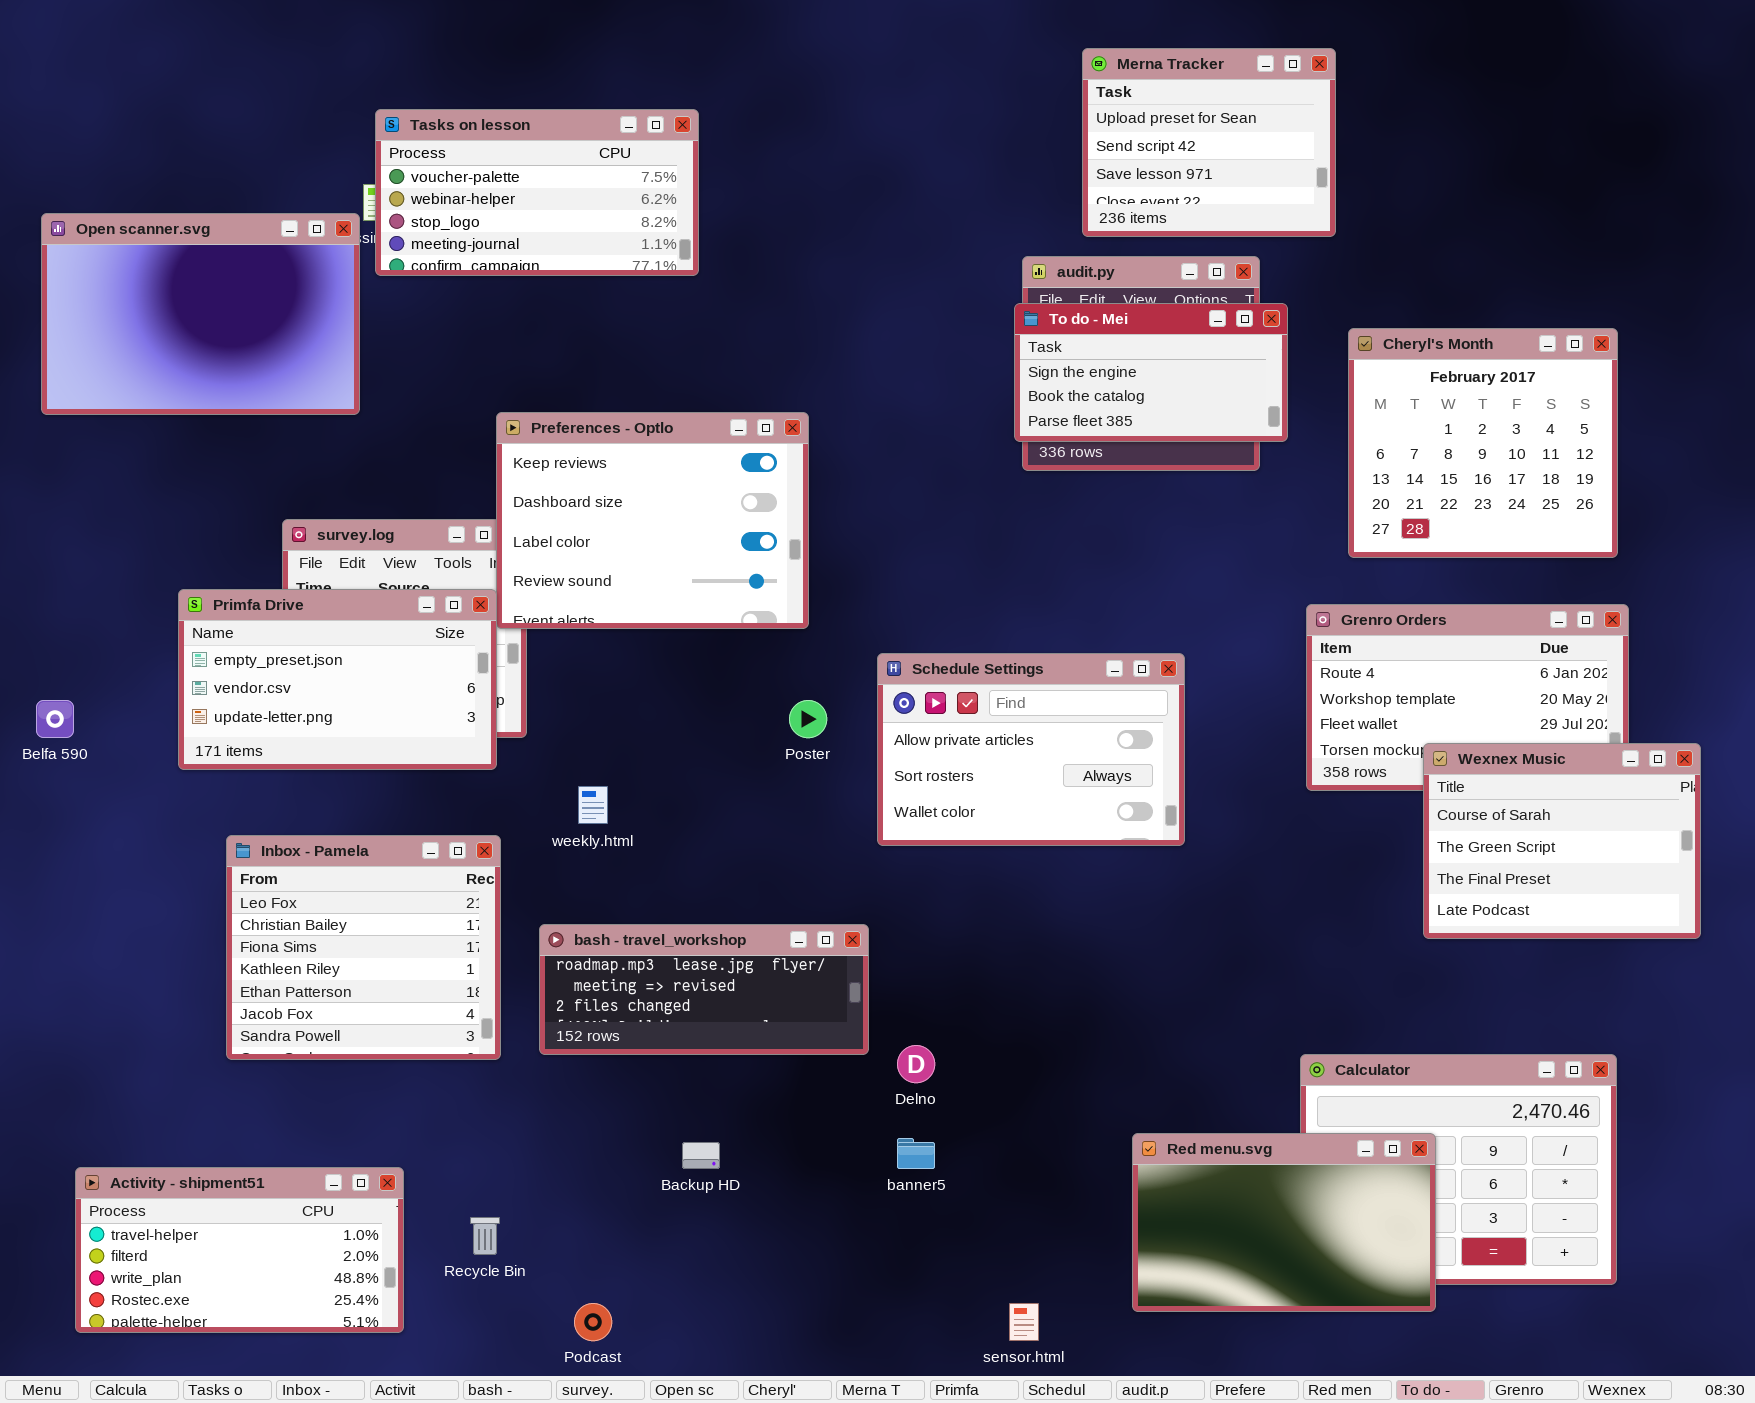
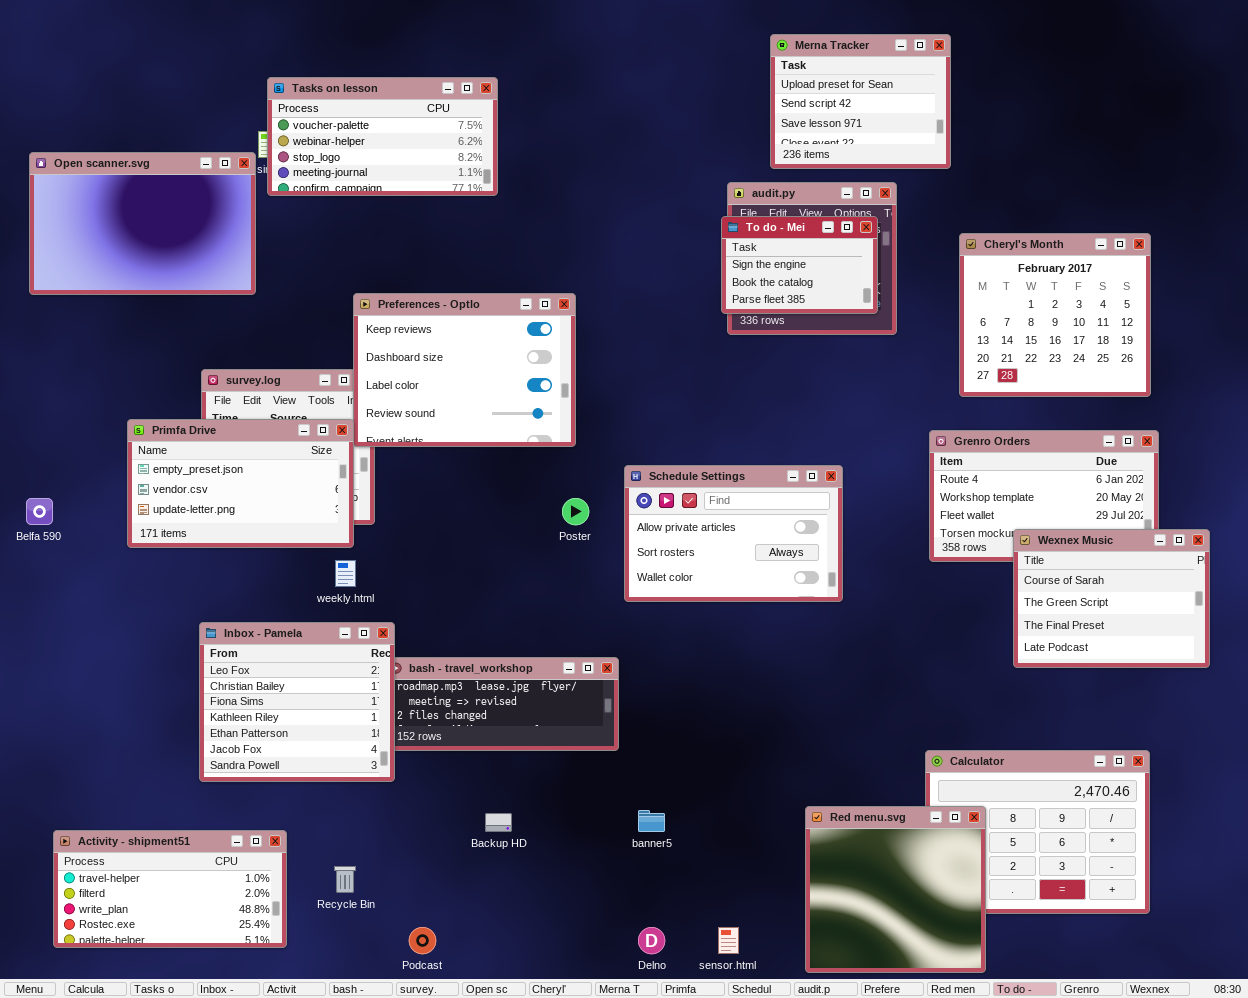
To do - Mei: [1014,303,1288,442] -> [721,216,878,314], resized
weekly.html: [578,786,608,824] -> [335,560,356,587], moved
Inbox - Pamela: [226,835,501,1060] -> [199,622,395,782], moved
Delno: [897,1045,935,1083] -> [638,927,665,954], moved
Red menu.svg: [1132,1133,1436,1312] -> [805,806,986,973], resized

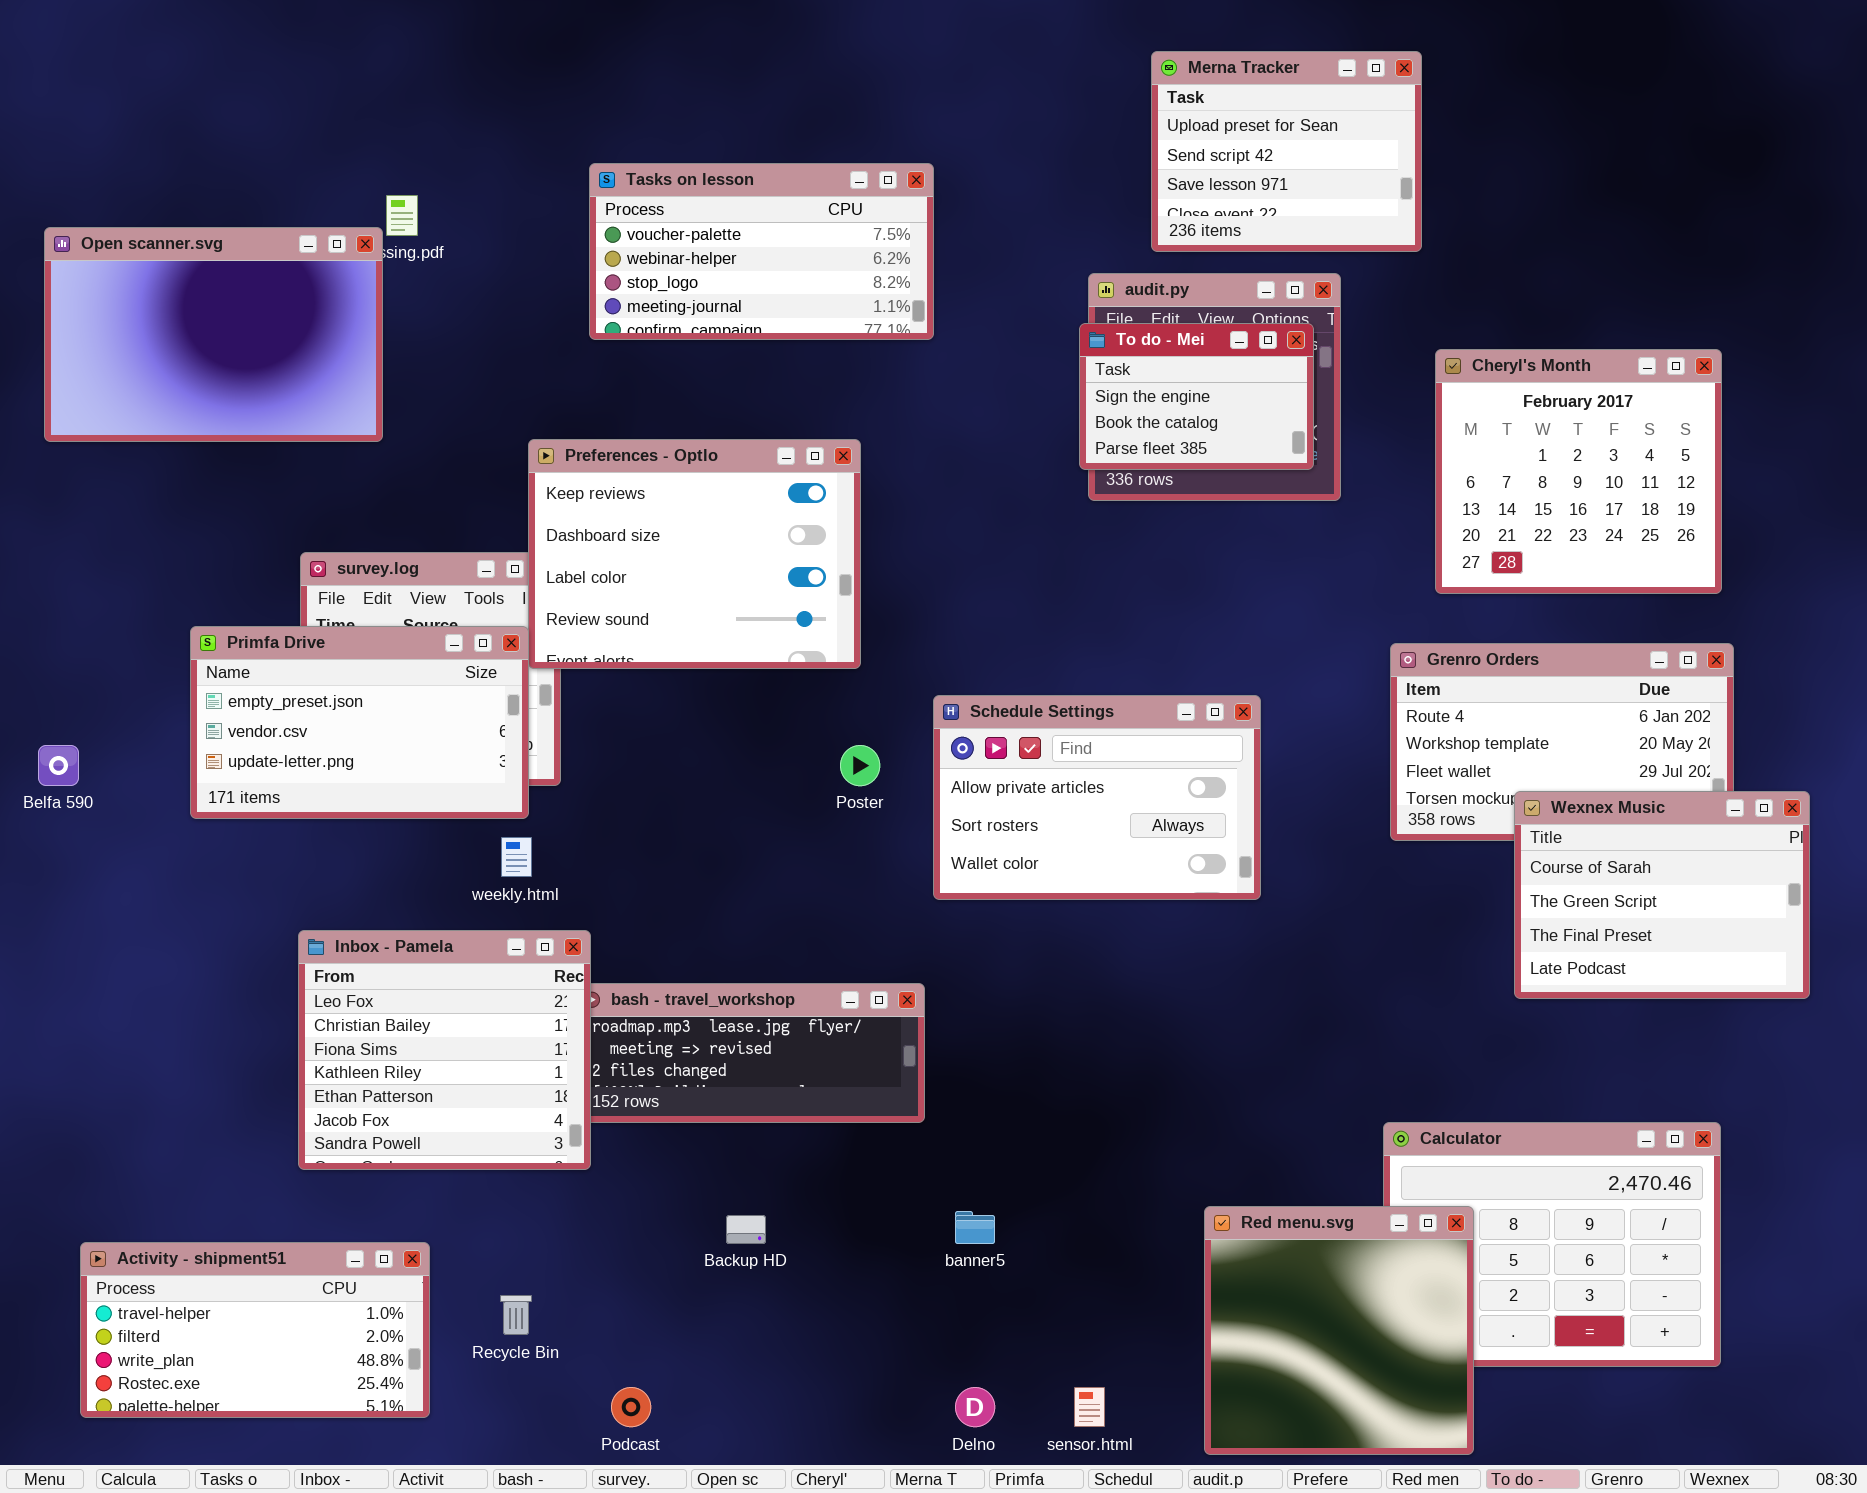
Tasks on lesson: [267,77,498,196] -> [589,163,934,340], moved

